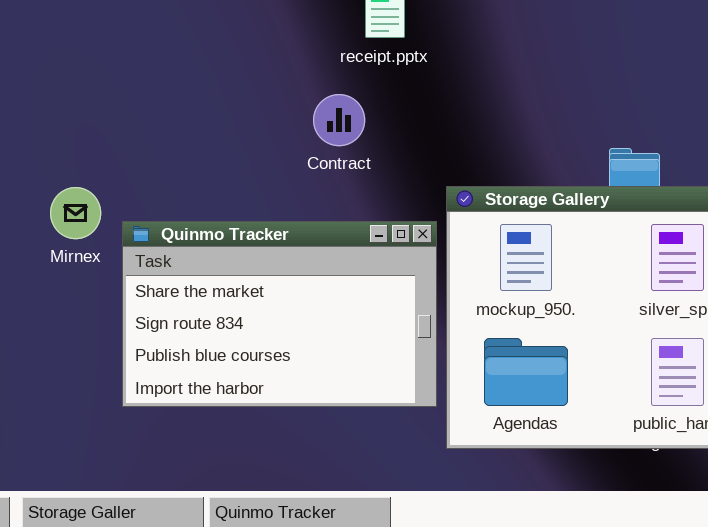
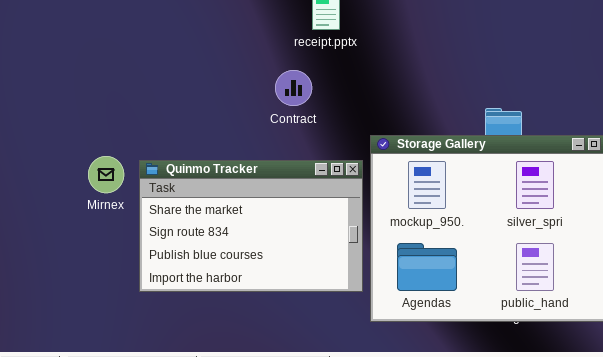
Mirnex: [50,187,101,239] -> [88,156,124,193], moved

